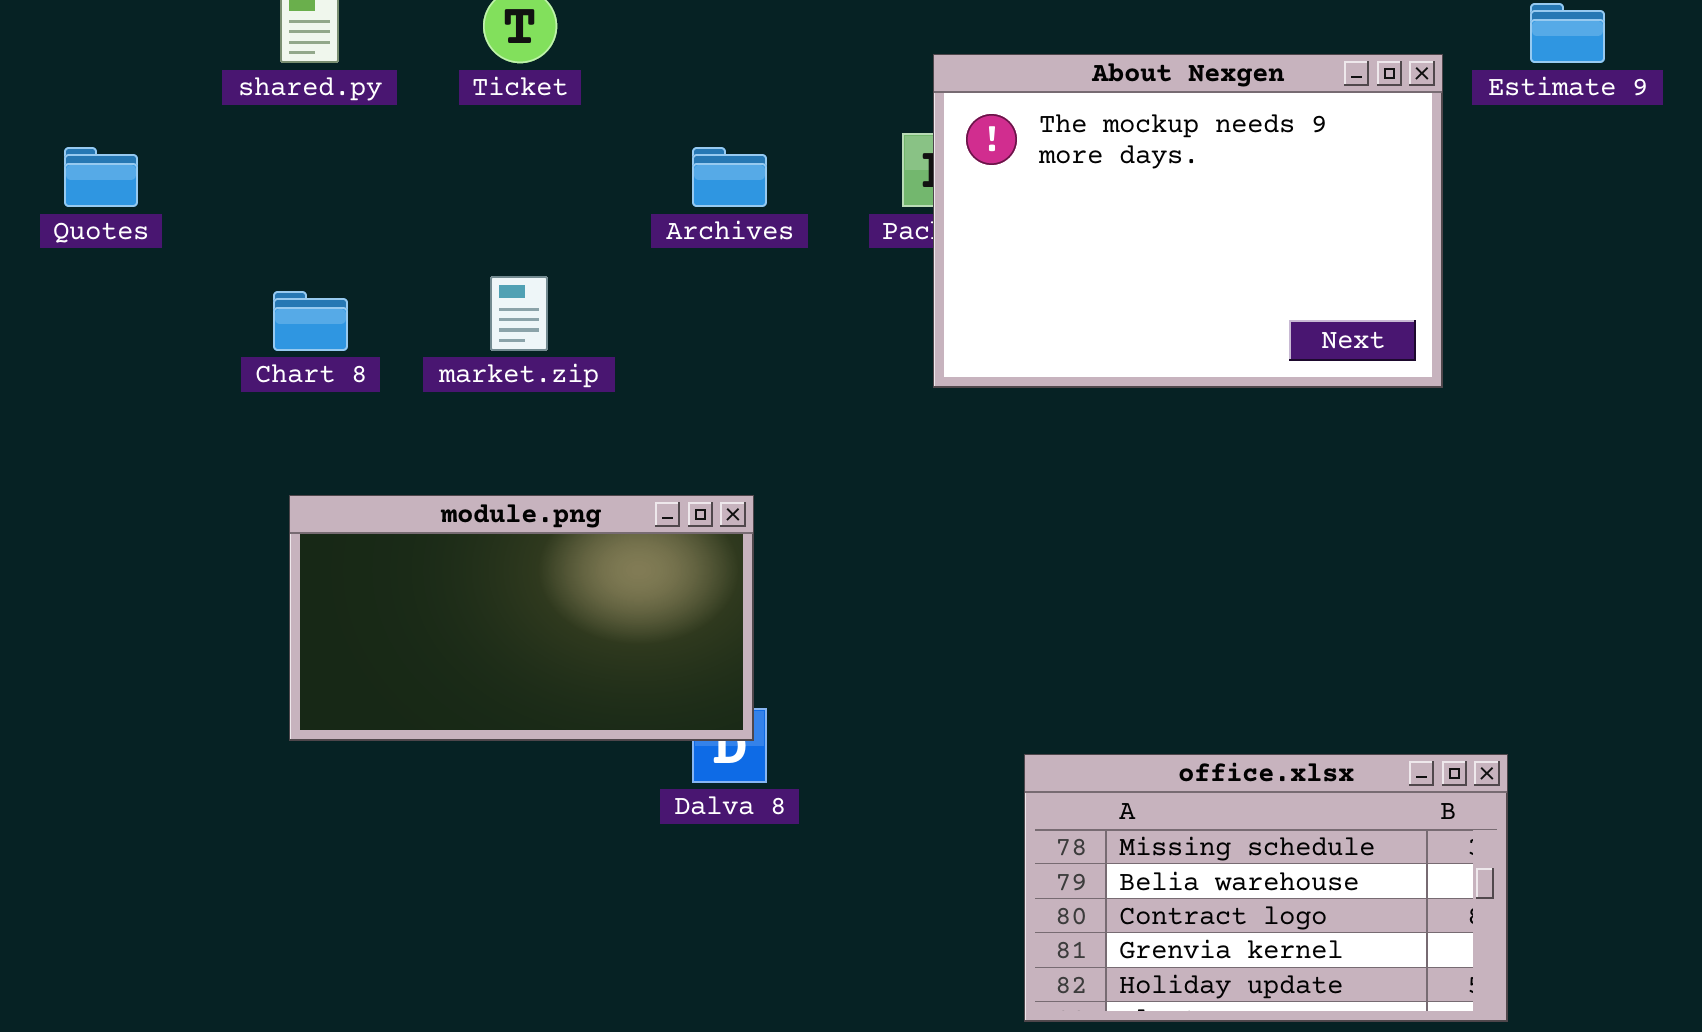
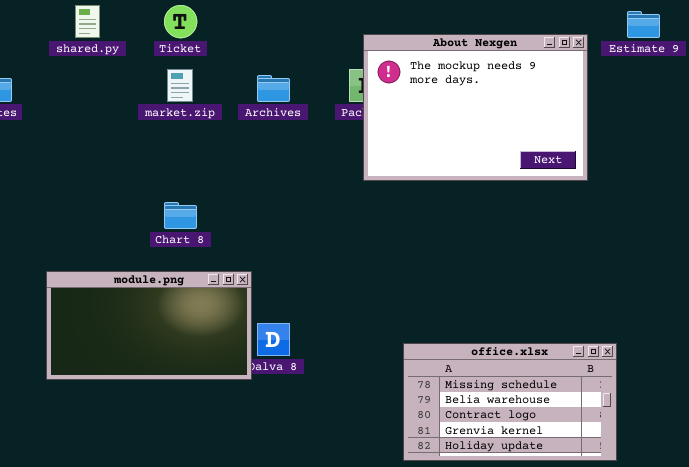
market.zip: [490,276,548,351] -> [167,69,193,102], moved
Chart 8: [273,291,348,351] -> [164,202,197,229], moved
module.png: [289,495,754,741] -> [46,271,252,380], moved

